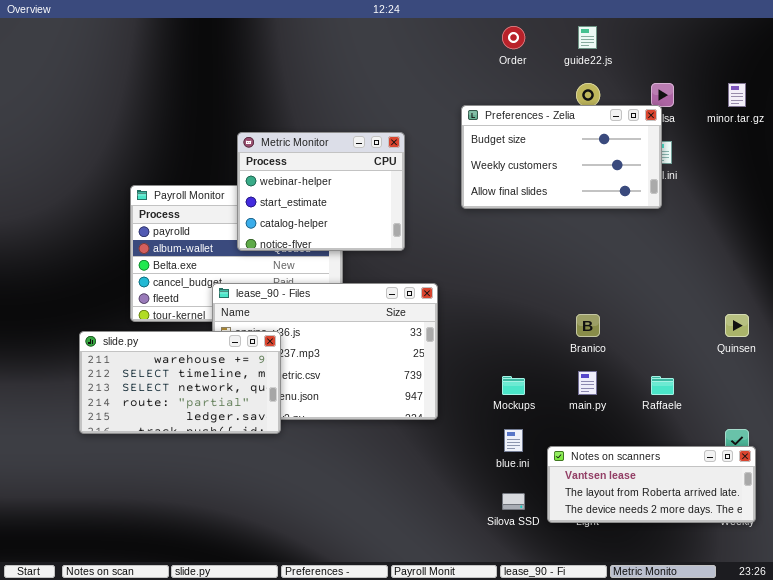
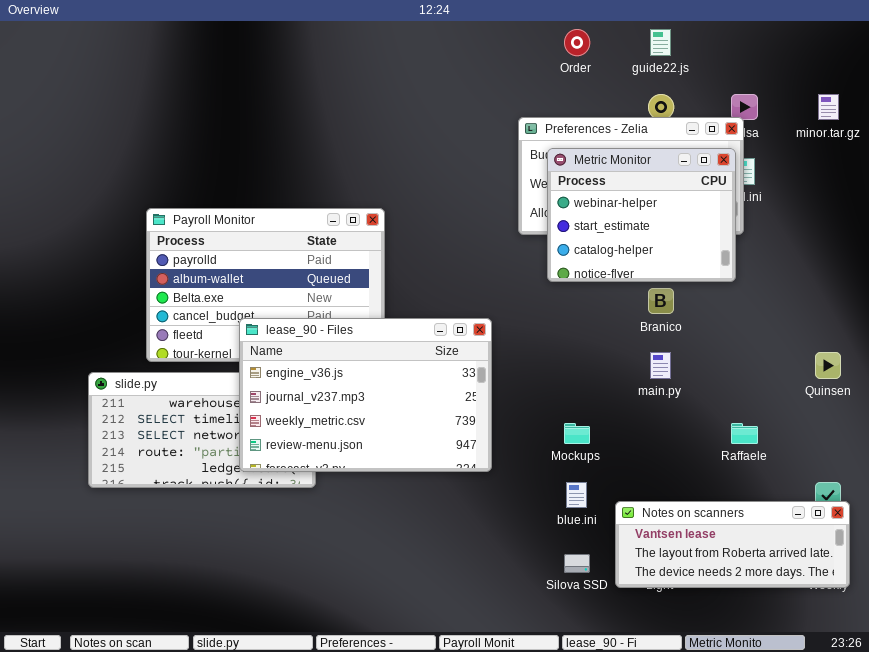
Metric Monitor: [237,132,405,251] -> [547,148,736,282], moved
lease_90 - Files: [212,283,438,420] -> [239,318,492,472], raised
Branico: [576,314,600,337] -> [648,288,674,314], moved
main.py: [578,371,597,395] -> [650,352,671,379], moved

